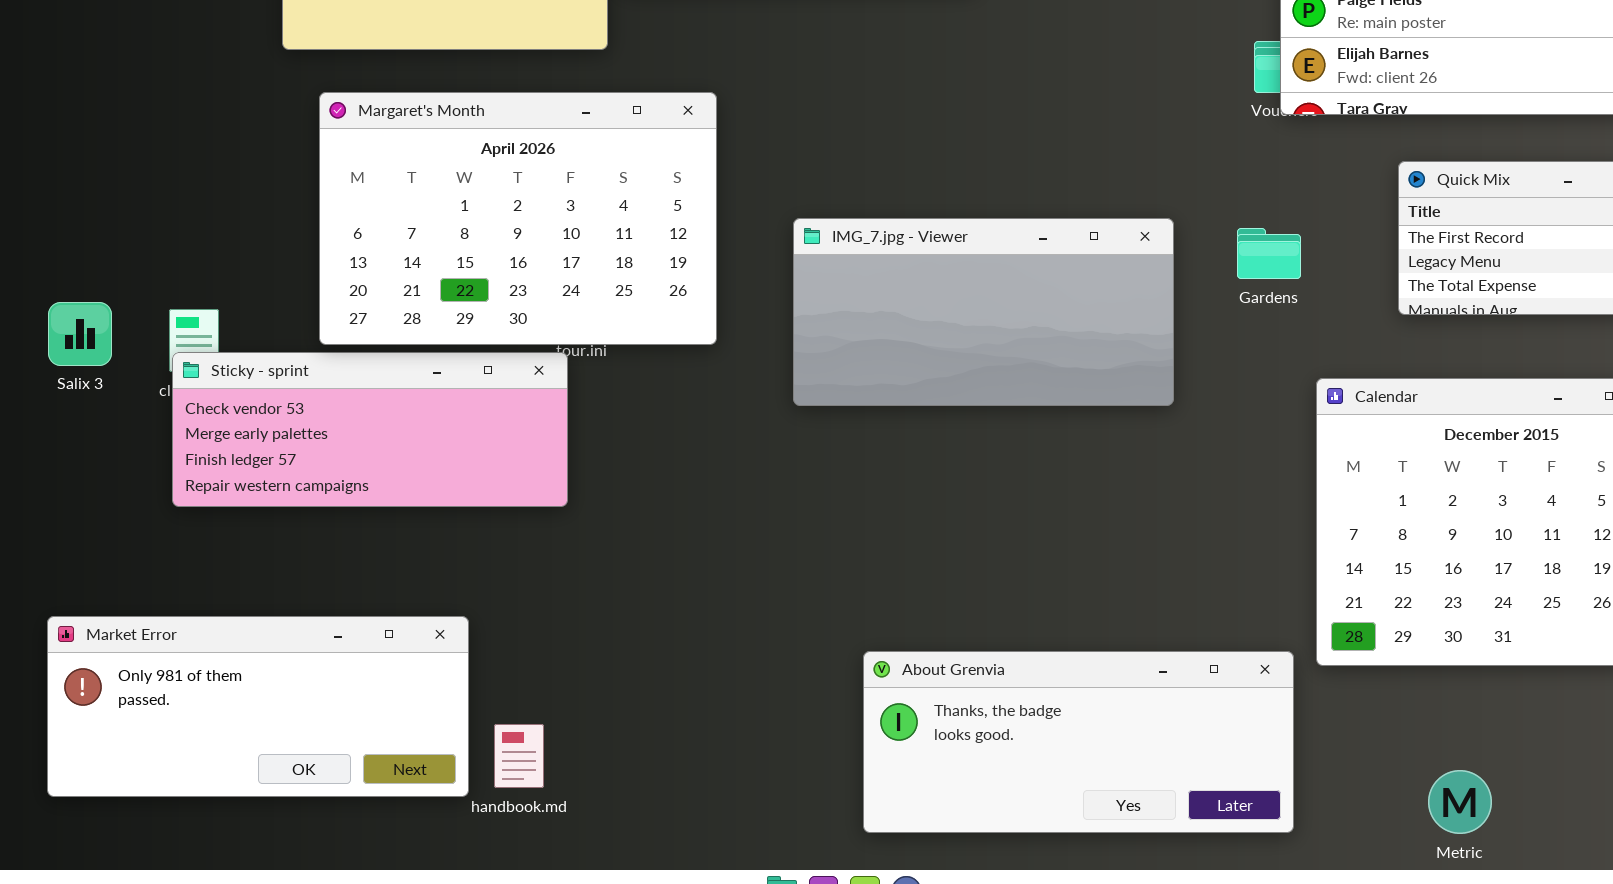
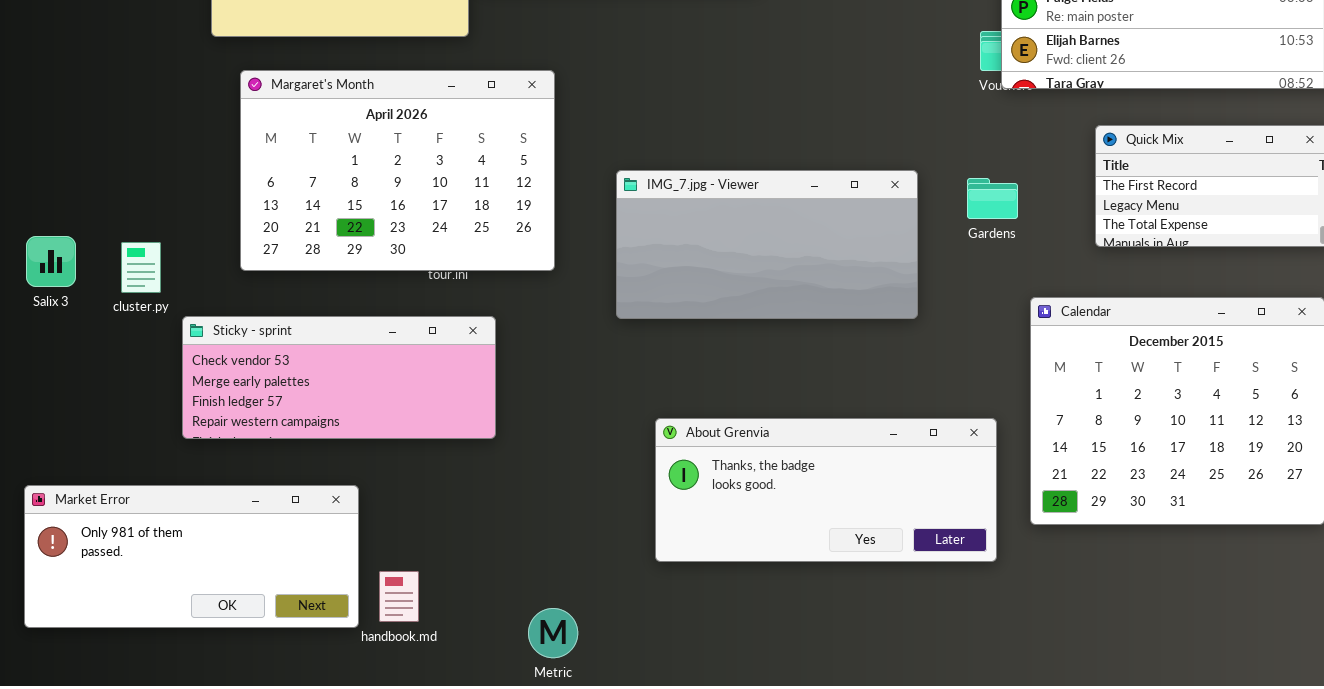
Sticky - sprint: [172,352,568,507] -> [182,316,496,439], moved
About Grenvia: [863,651,1294,833] -> [655,418,997,562], moved
Metric: [1428,770,1492,834] -> [528,608,578,658], moved

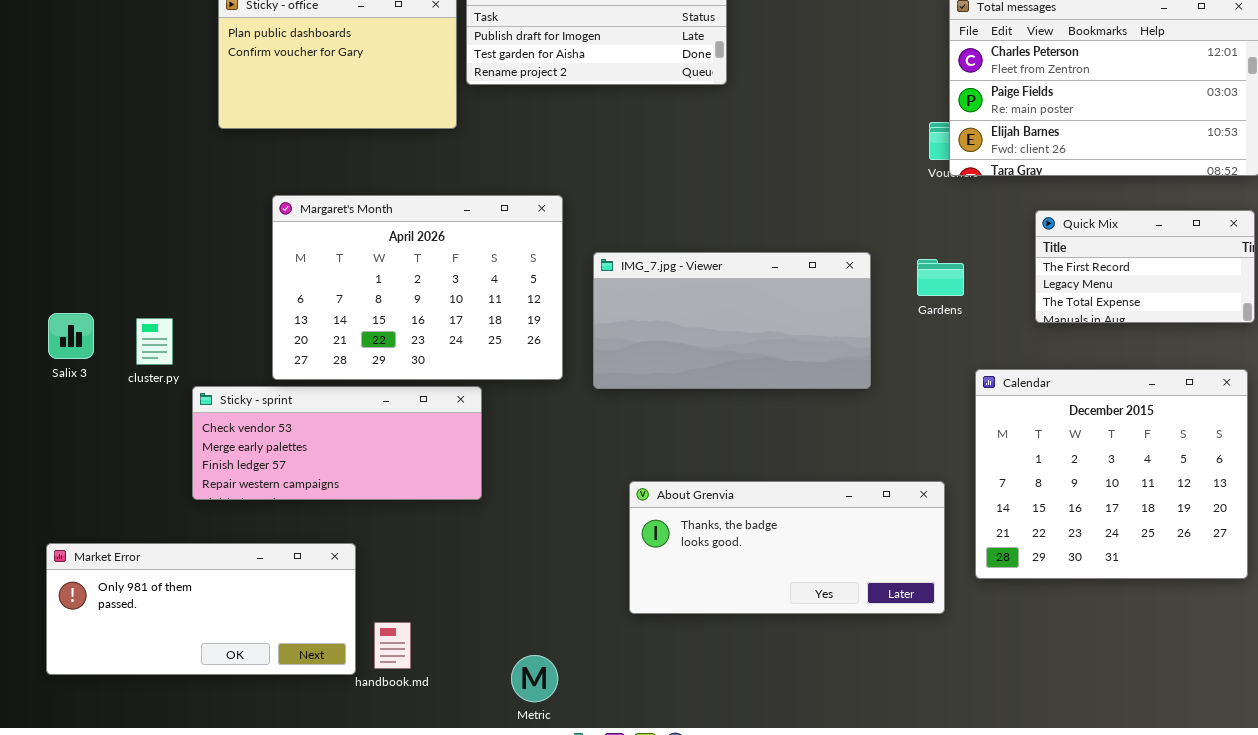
Margaret's Month: [240,70,555,271] -> [272,195,563,380], moved

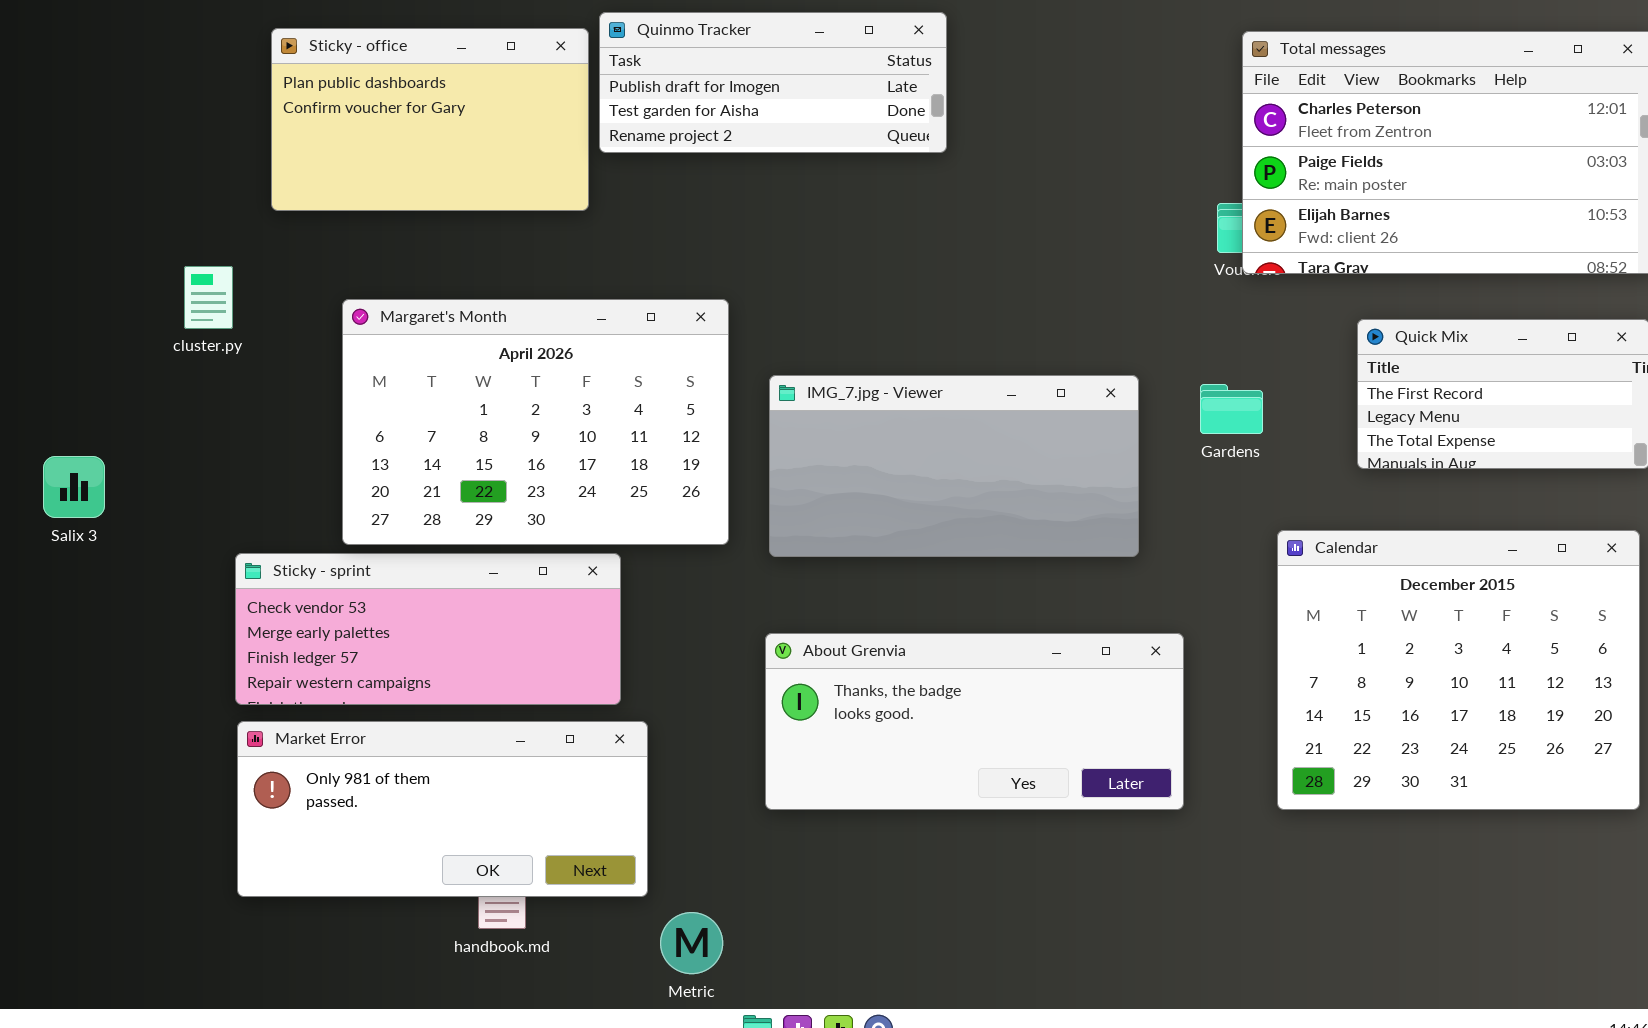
cluster.py: [136,318,173,365] -> [184,266,233,329], moved
About Grenvia: [629,481,945,614] -> [765,633,1184,810], moved
Market Error: [46,543,356,675] -> [237,721,648,897], moved

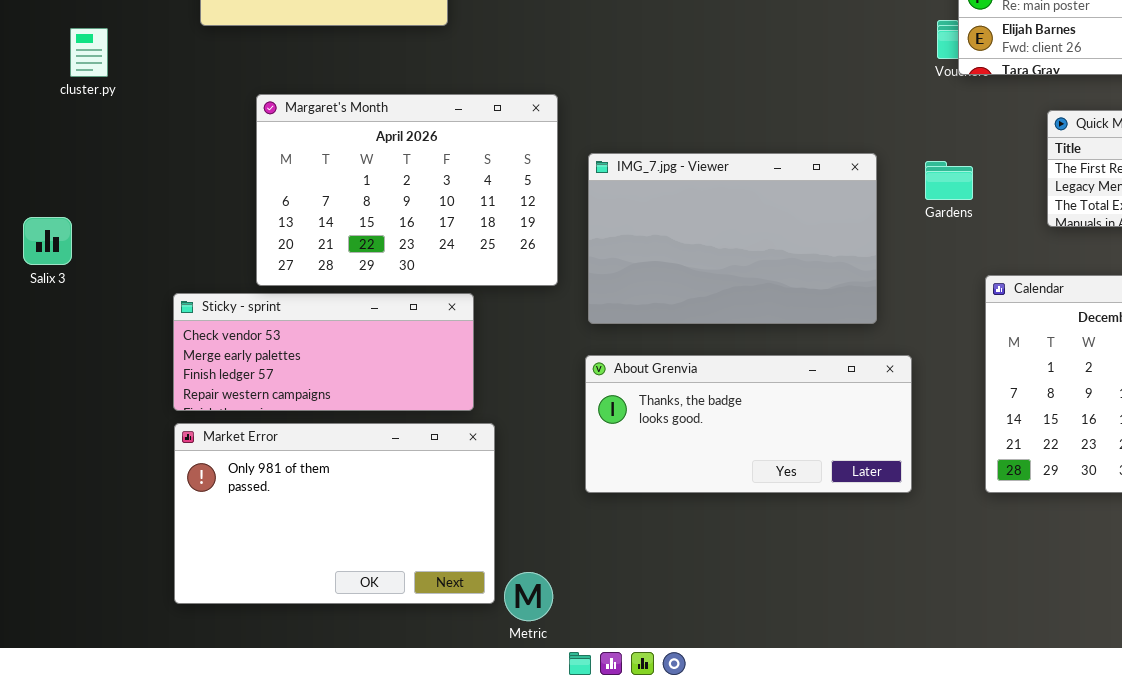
cluster.py: [184,266,233,329] -> [70,28,108,77], moved
IMG_7.jpg - Viewer: [769,375,1139,557] -> [588,153,877,324], resized
Market Error: [237,721,648,897] -> [174,423,495,604], resized

